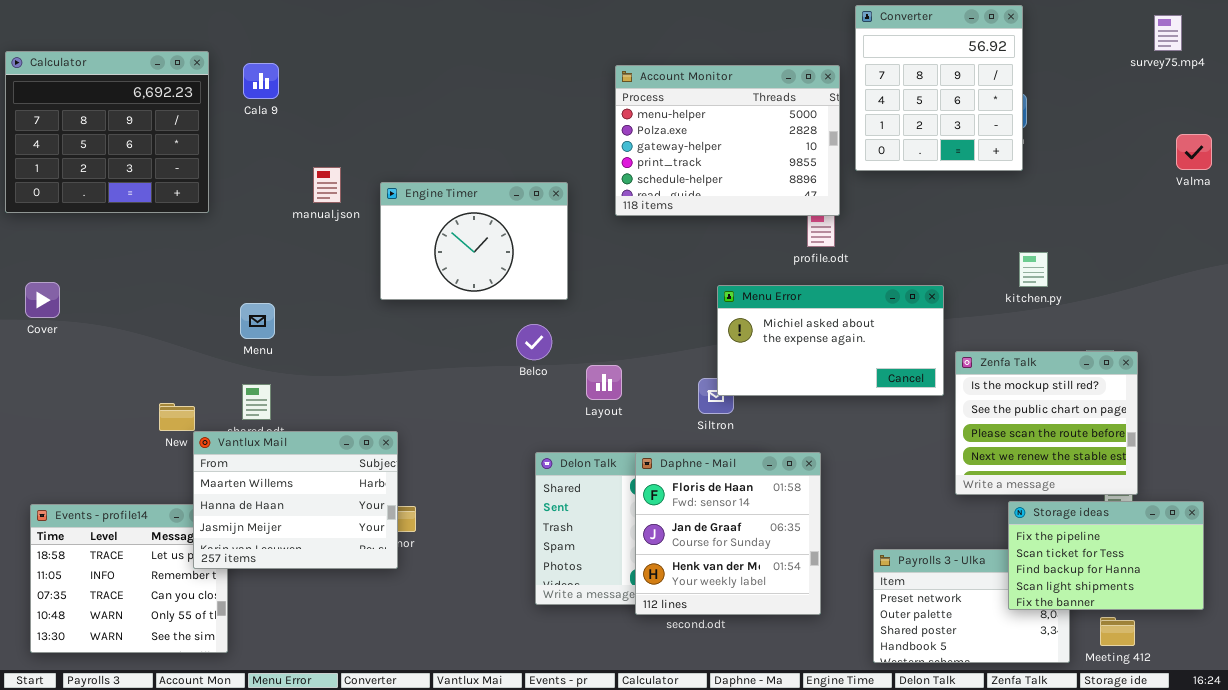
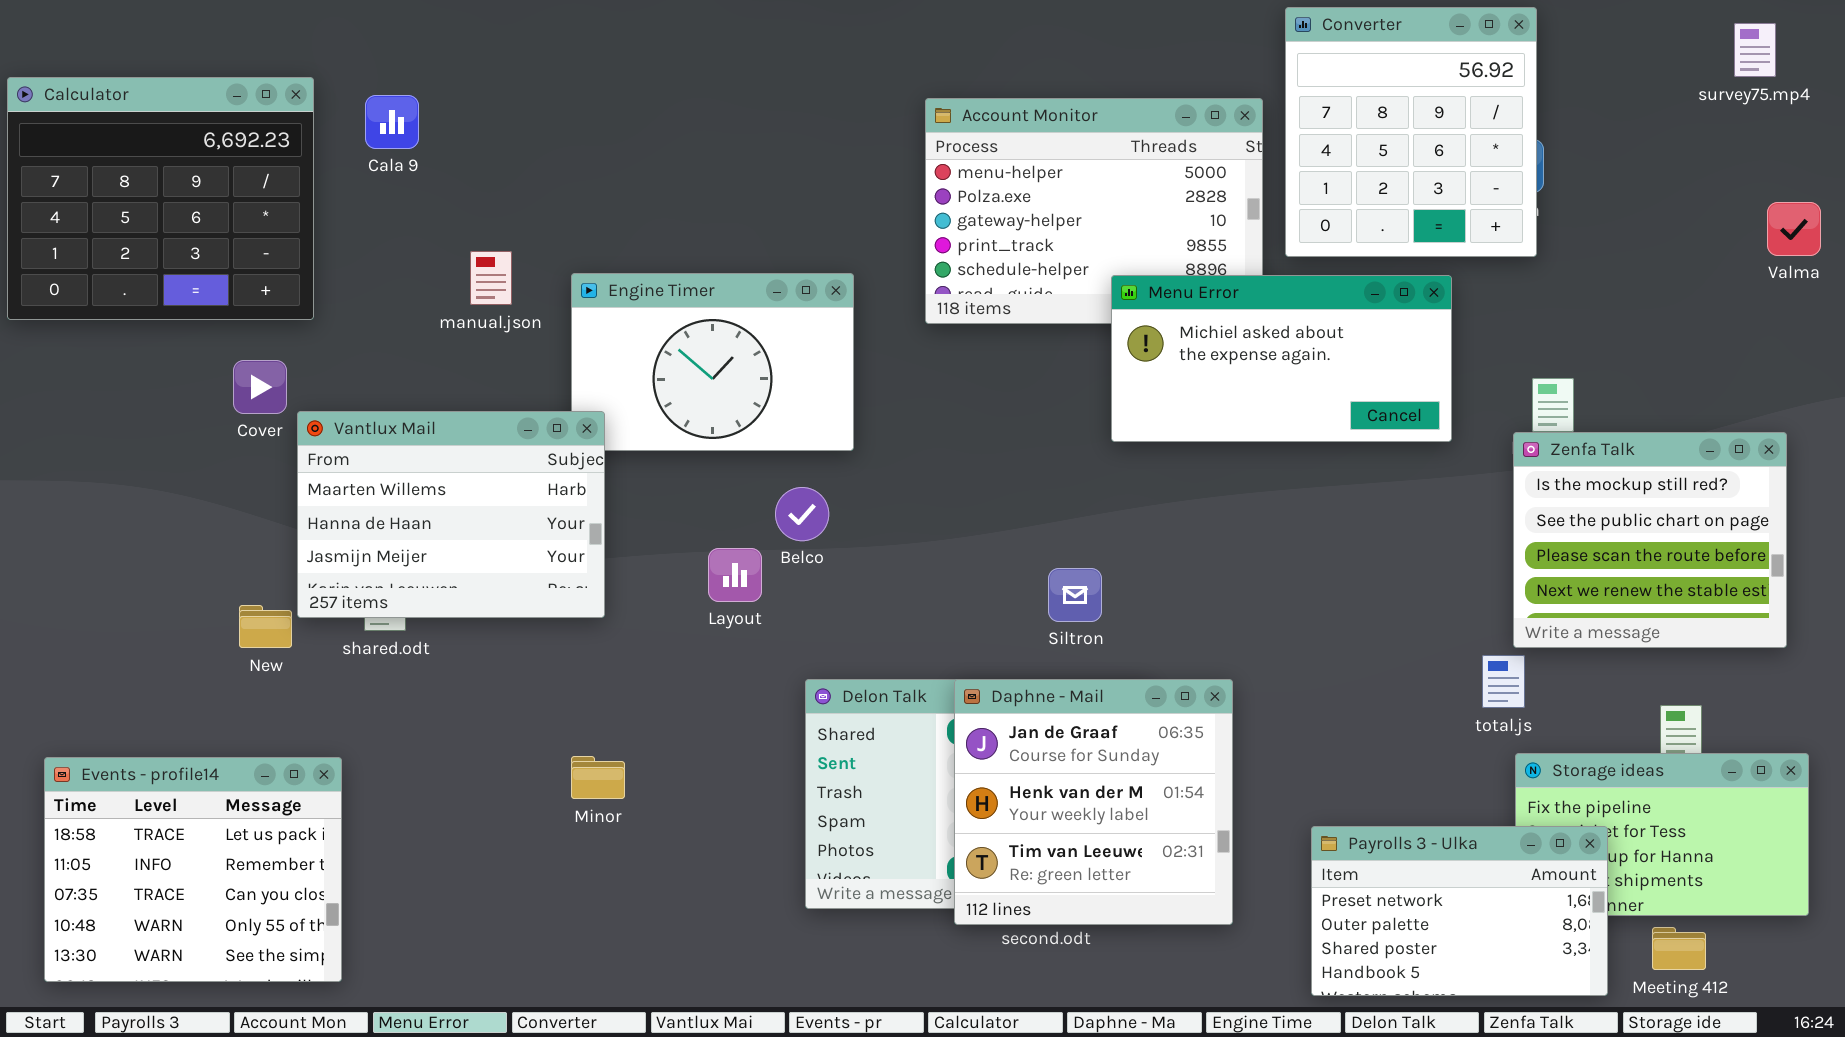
Cover: [25,282,60,318] -> [233,360,287,414], moved
Menu Error: [717,285,944,396] -> [1111,275,1452,442], moved
Zenfa Talk: [955,351,1138,495] -> [1513,432,1787,648], moved
Layout: [586,365,622,400] -> [708,548,762,602], moved
Vantlux Mail: [193,431,398,569] -> [297,411,605,618], moved
Daphne - Mail: [635,452,821,615] -> [954,679,1233,925], scrolled down 1 row
Payrolls 3 - Ulka: [873,549,1070,663] -> [1311,826,1608,996], raised

